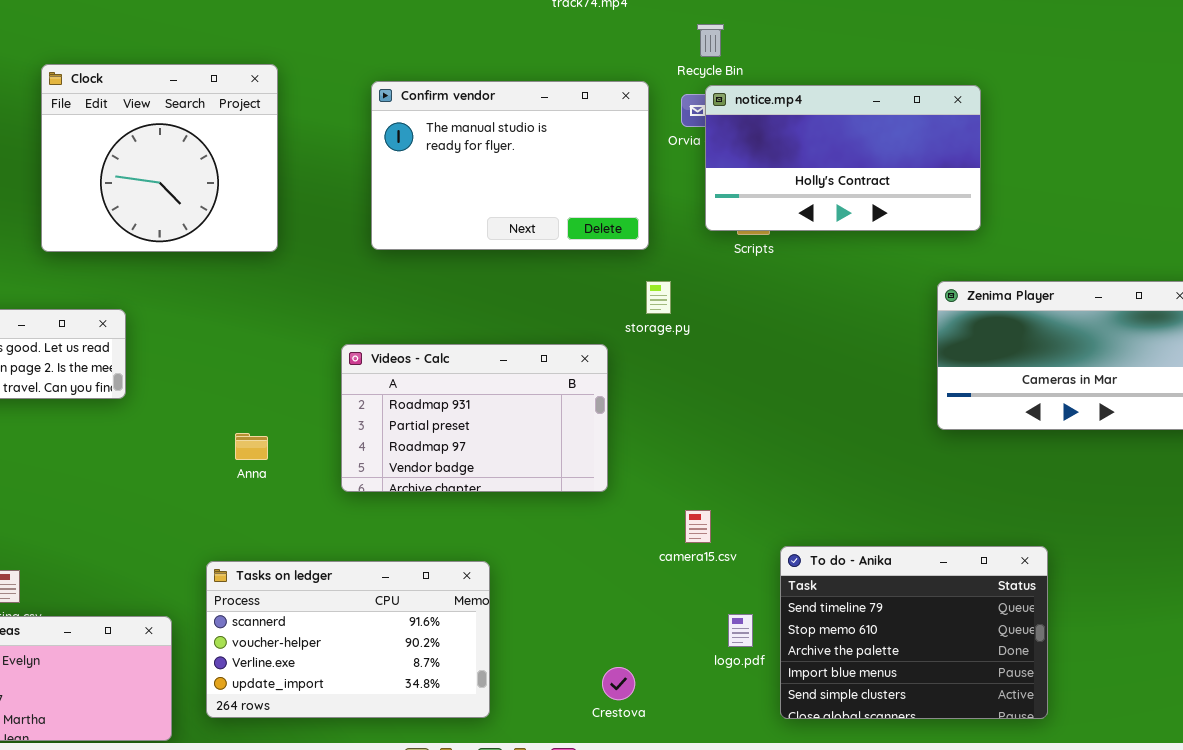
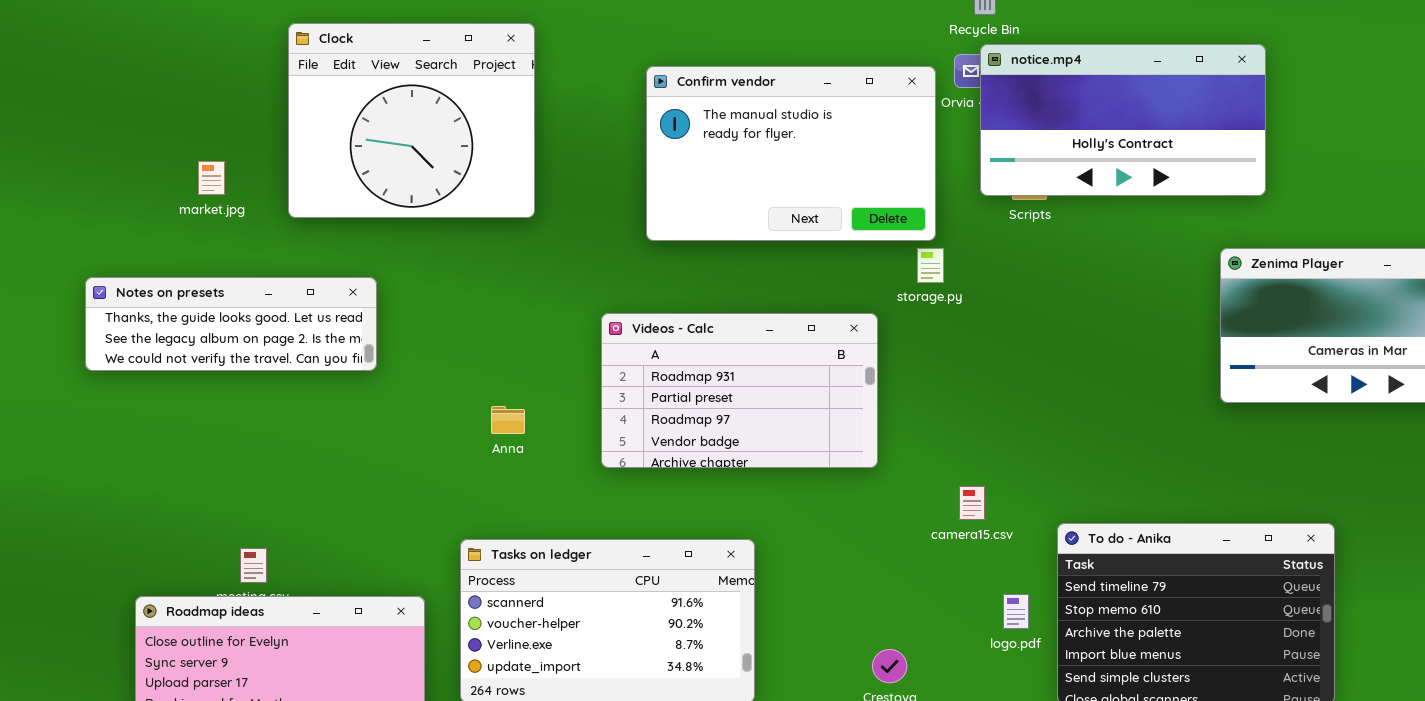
Confirm vendor: [371,81,649,250] -> [646,66,936,241], moved

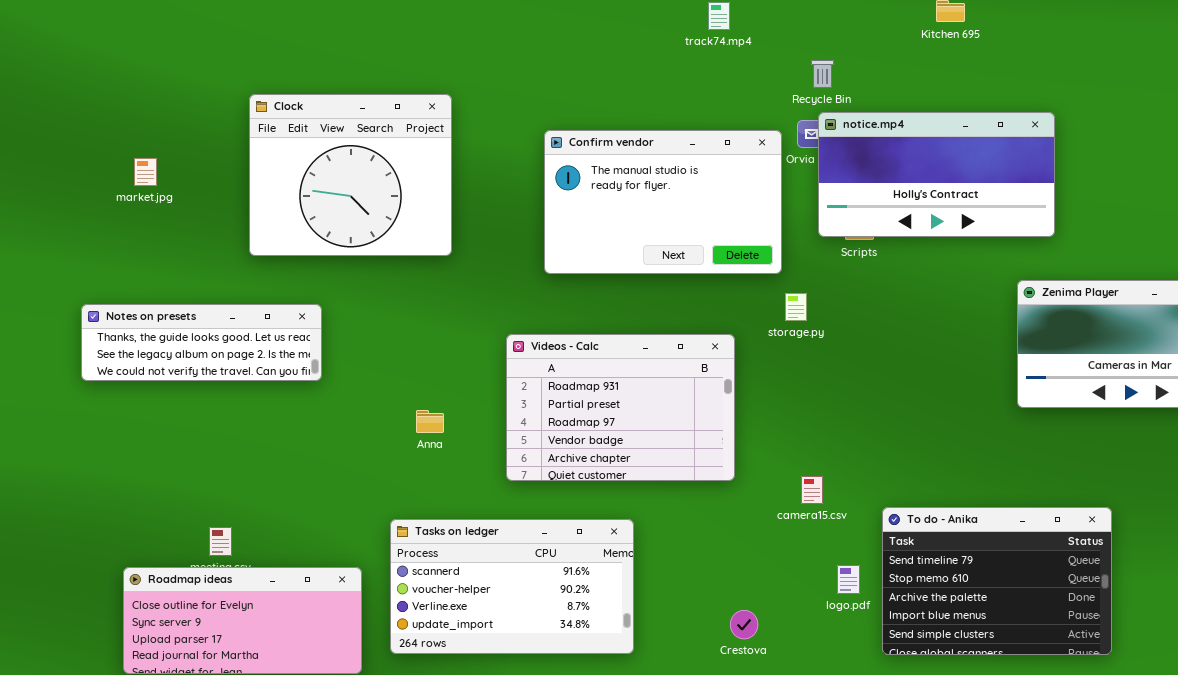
market.jpg: [198,161,225,195] -> [134,158,157,186], moved
storage.py: [917,248,944,283] -> [785,293,807,321], moved
Videos - Calc: [601,313,878,468] -> [506,334,735,481], resized

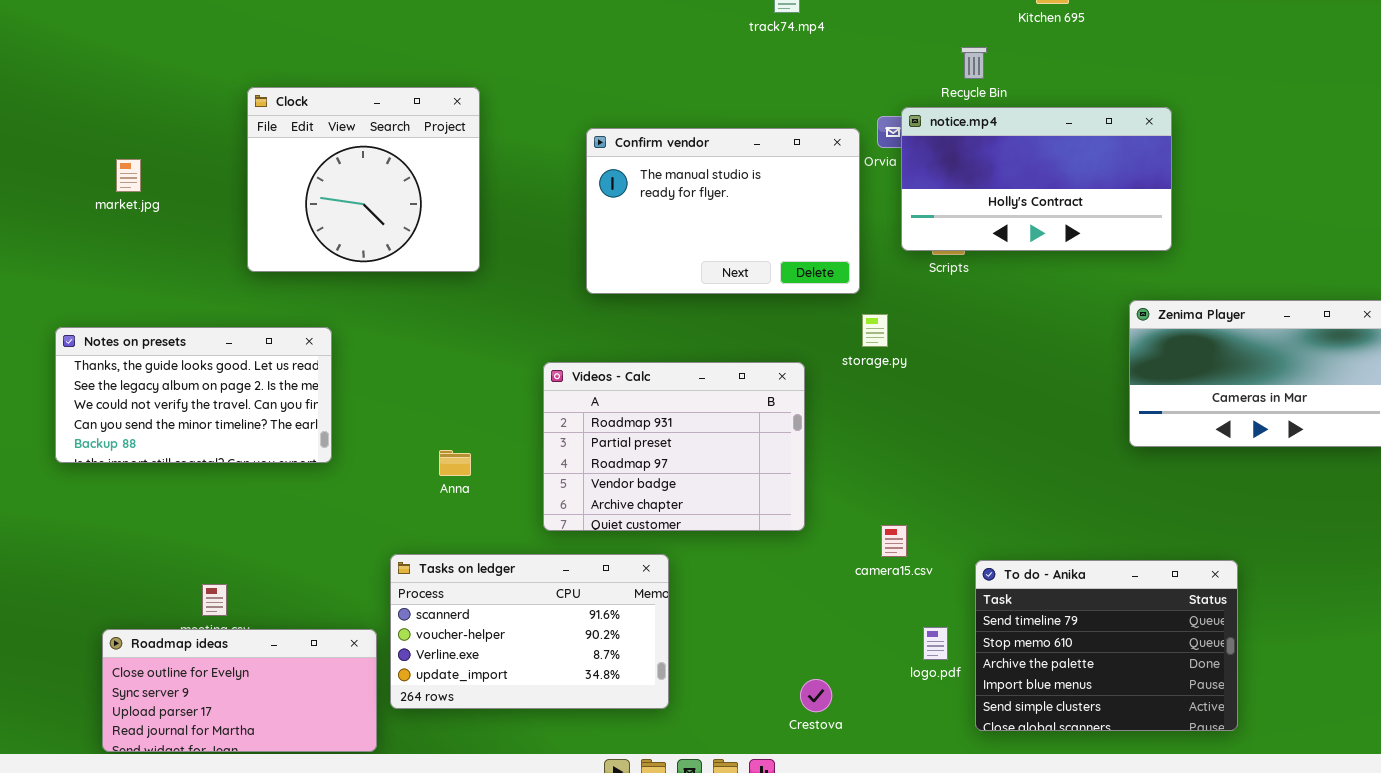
Recycle Bin: [811,60,834,88] -> [961,47,987,79], moved
Notes on presets: [81,304,322,381] -> [55,327,332,463], resized
Tasks on ledger: [390,519,634,654] -> [390,554,669,709], moved

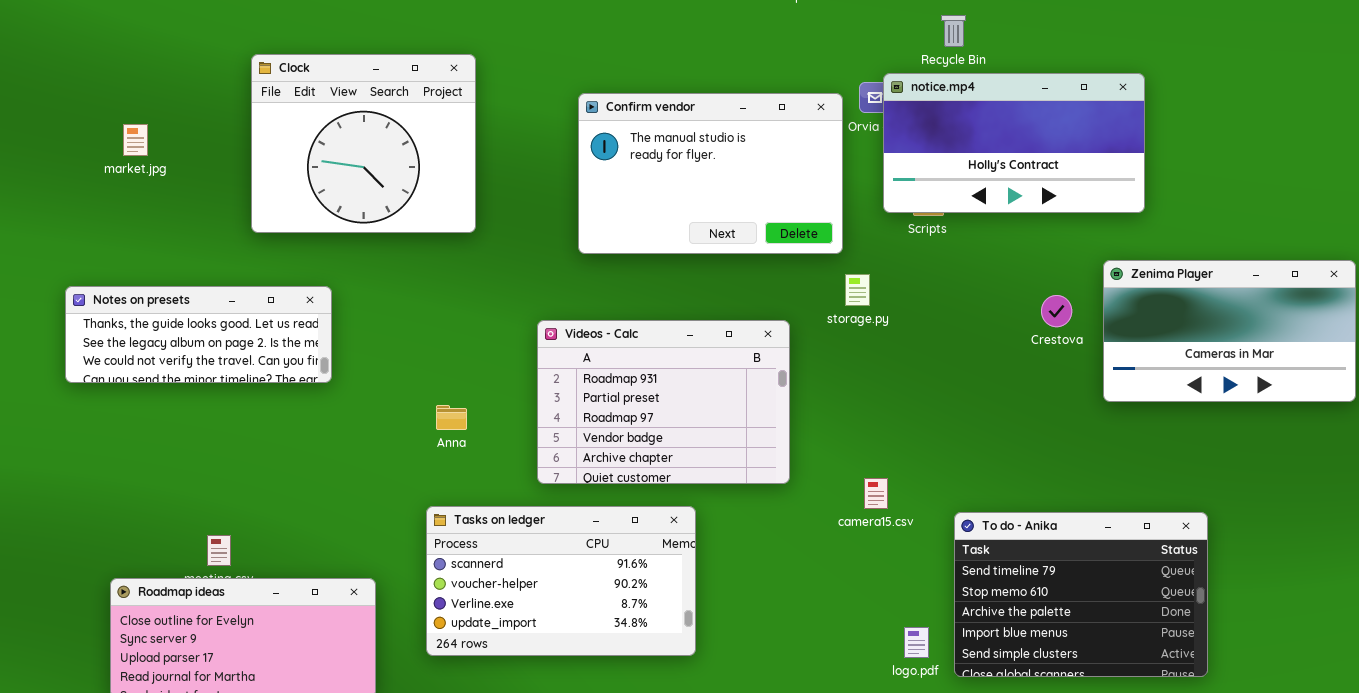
Notes on presets: [55,327,332,463] -> [65,286,332,383], resized
Tasks on ledger: [390,554,669,709] -> [426,506,696,656], moved
logo.pdf: [923,627,948,660] -> [904,627,929,658], moved
Crestova: [800,679,832,712] -> [1041,295,1072,327], moved

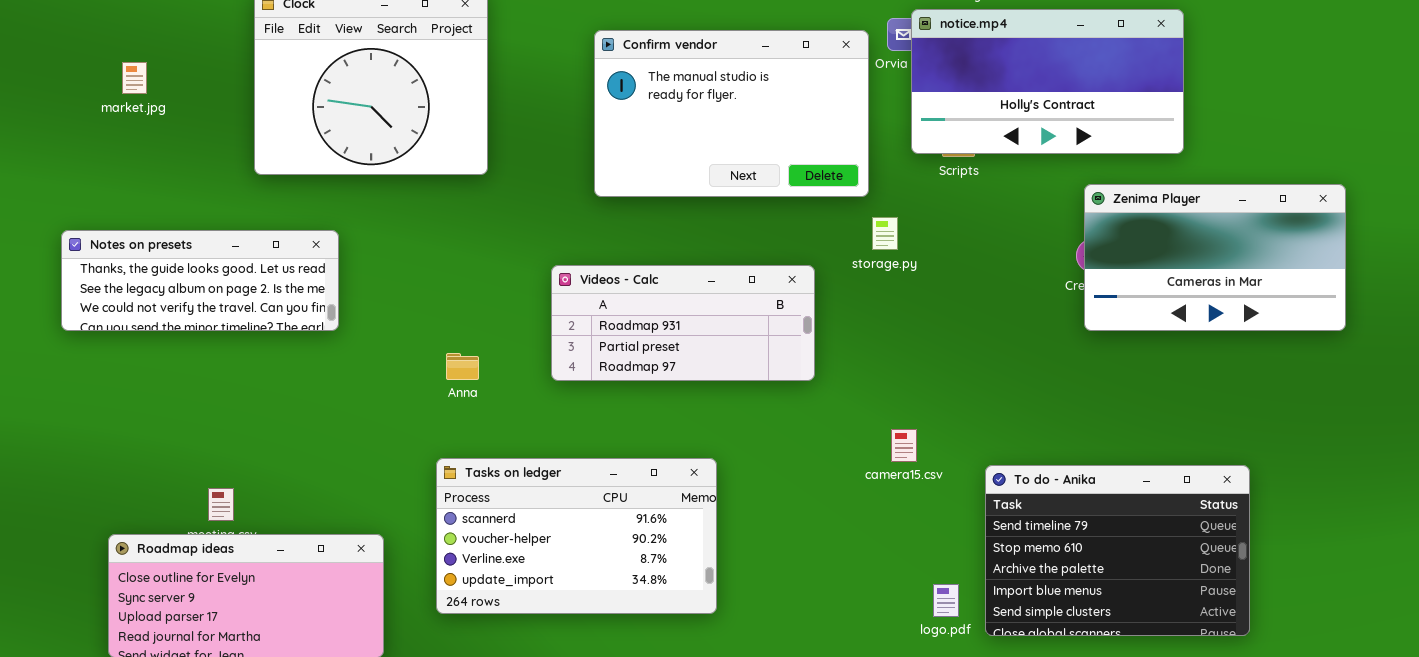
Zenima Player: [1103,260,1356,402] -> [1084,184,1346,331], moved
Videos - Calc: [537,320,790,484] -> [551,265,815,381], resized

